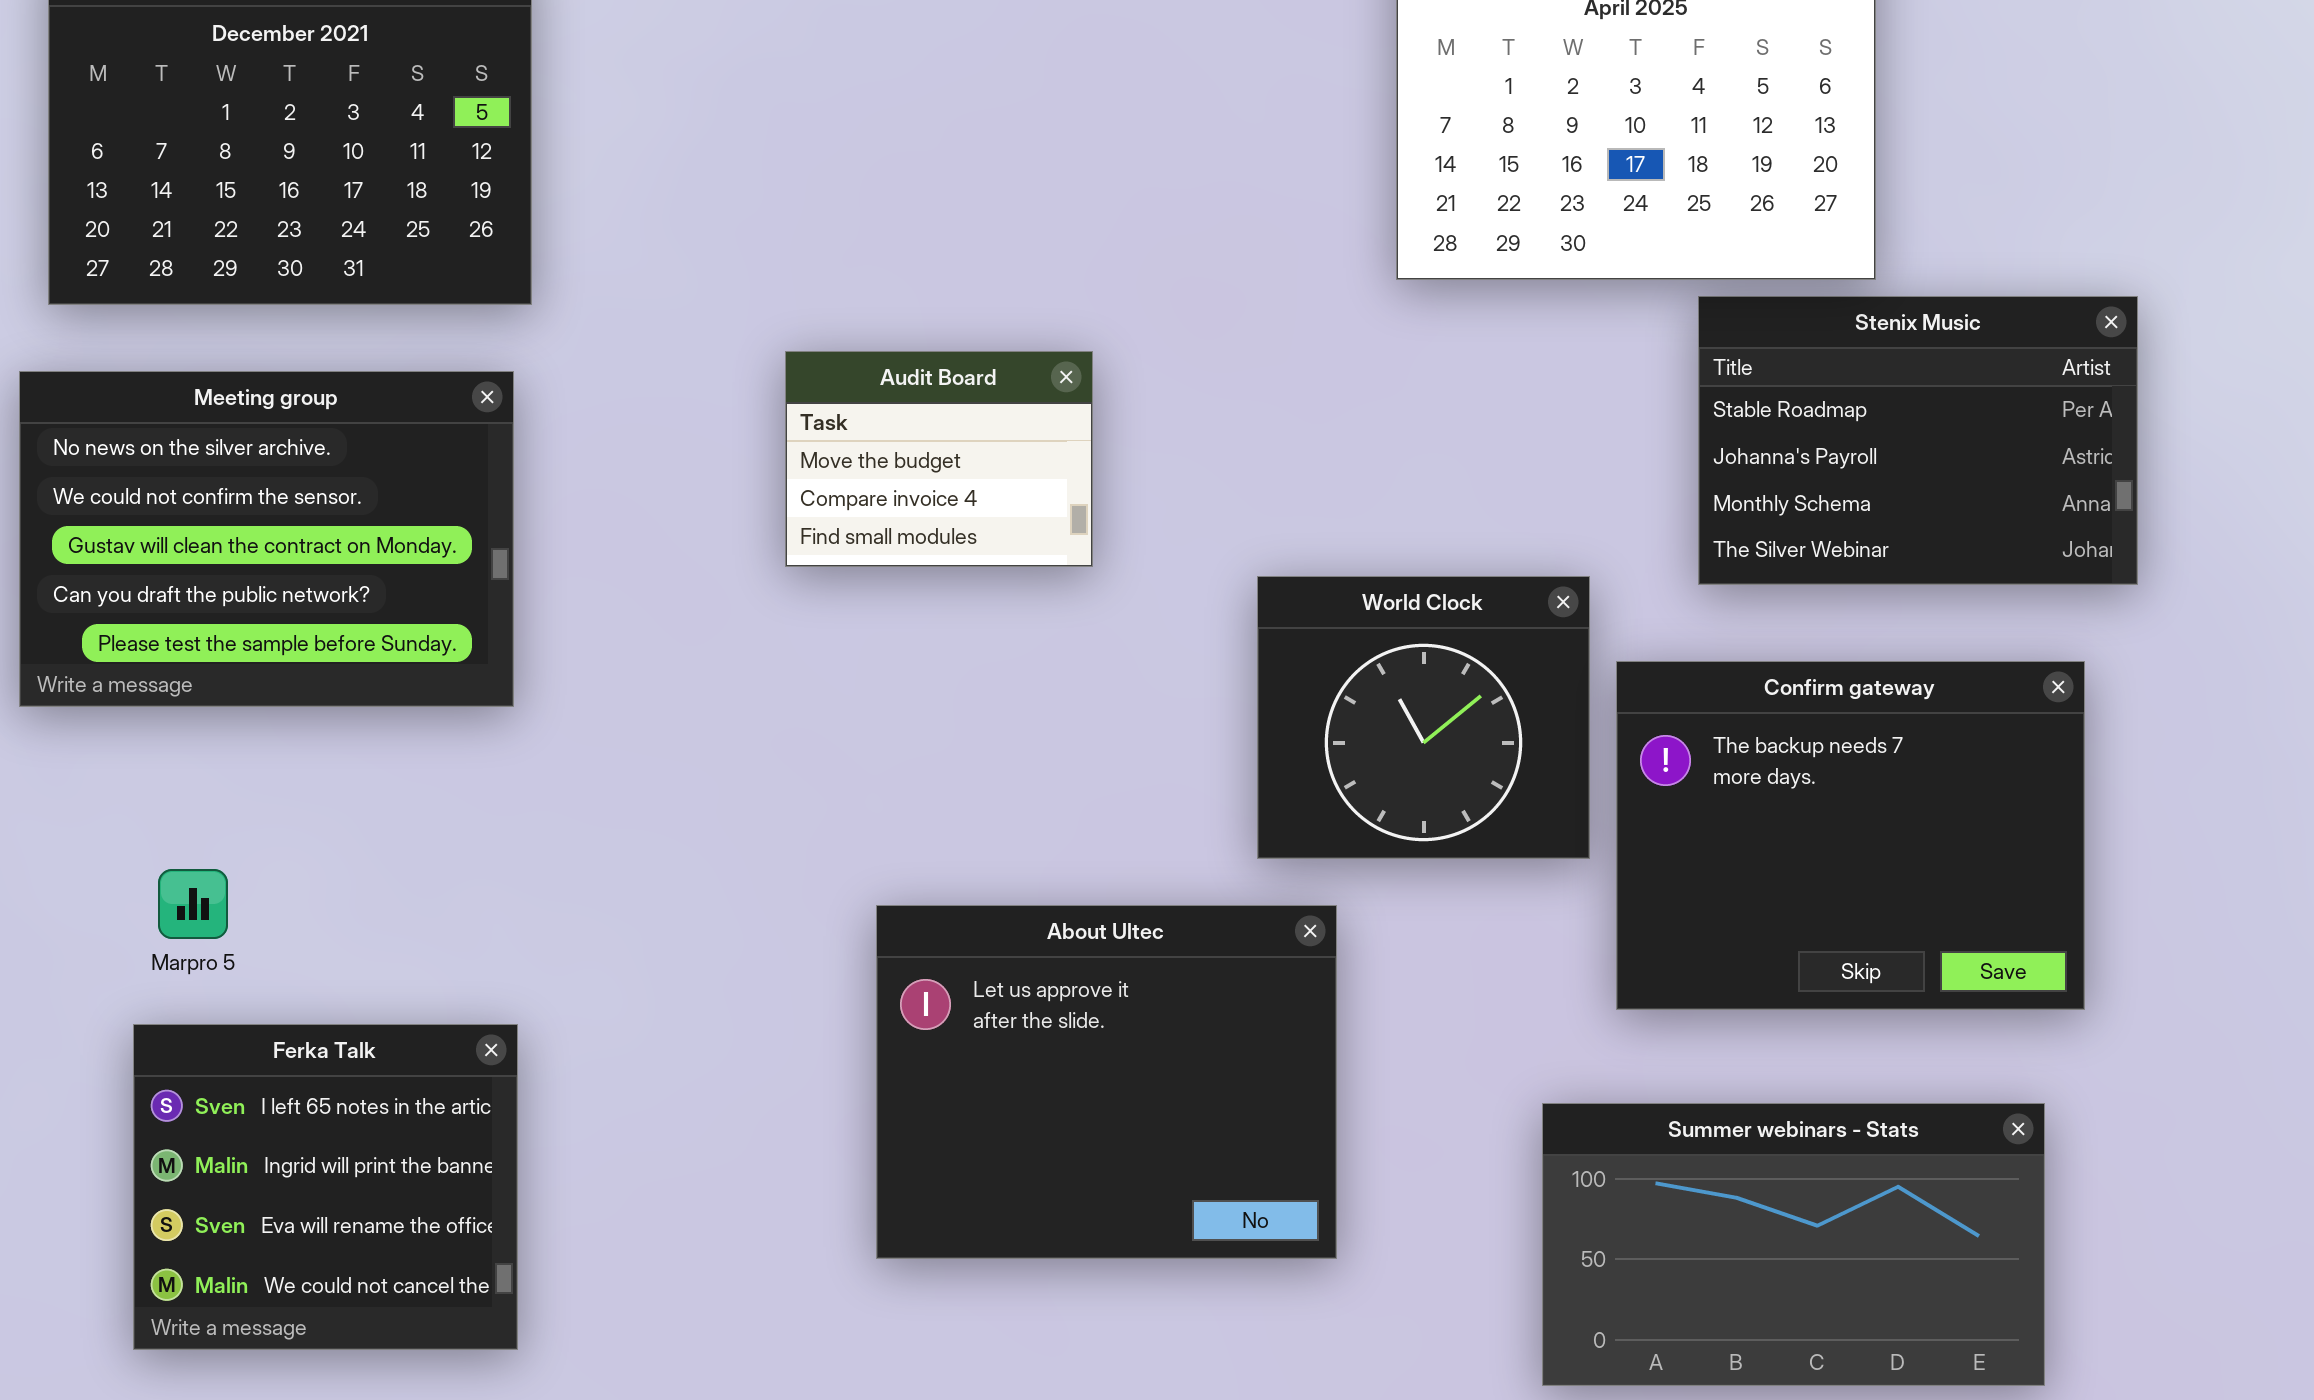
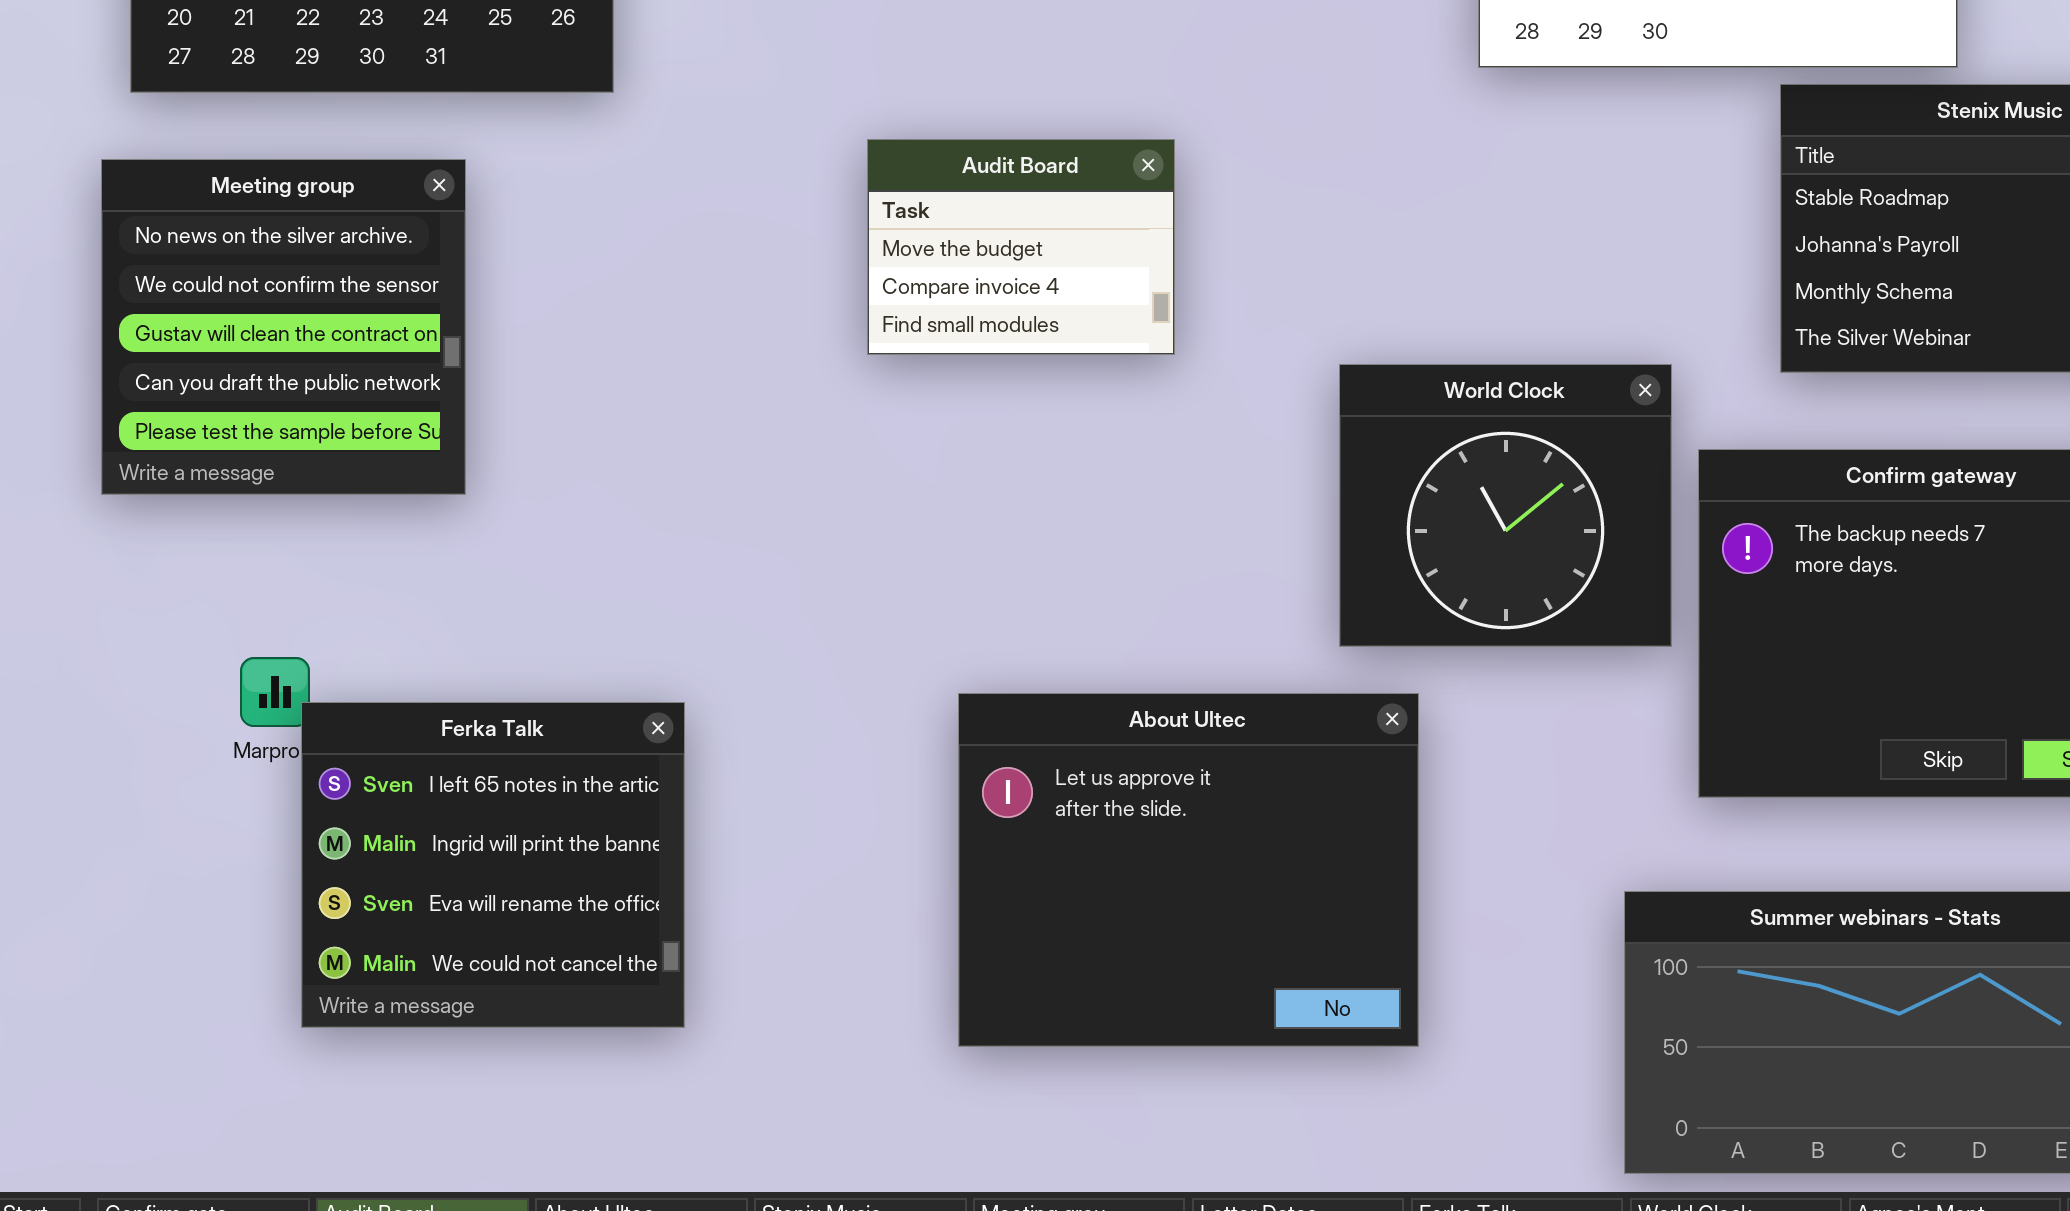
Meeting group: [19,371,514,707] -> [101,159,466,495], resized
Ferka Talk: [133,1024,518,1350] -> [301,702,685,1028], moved

